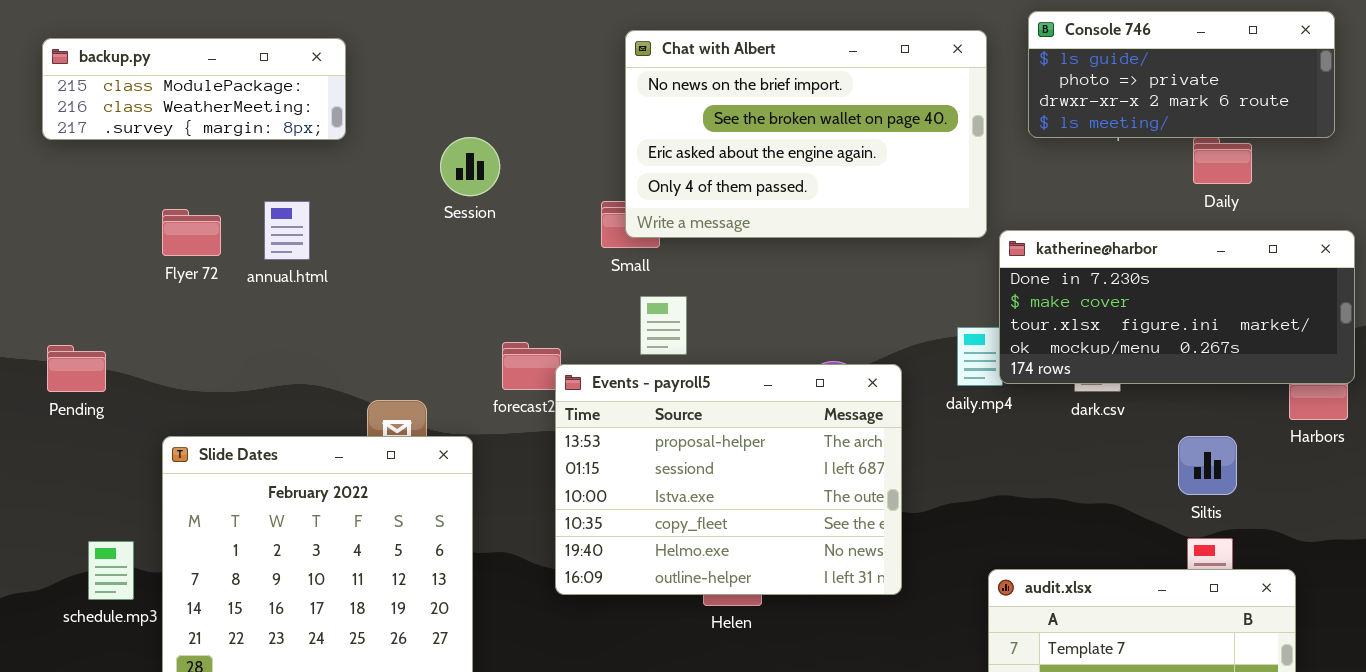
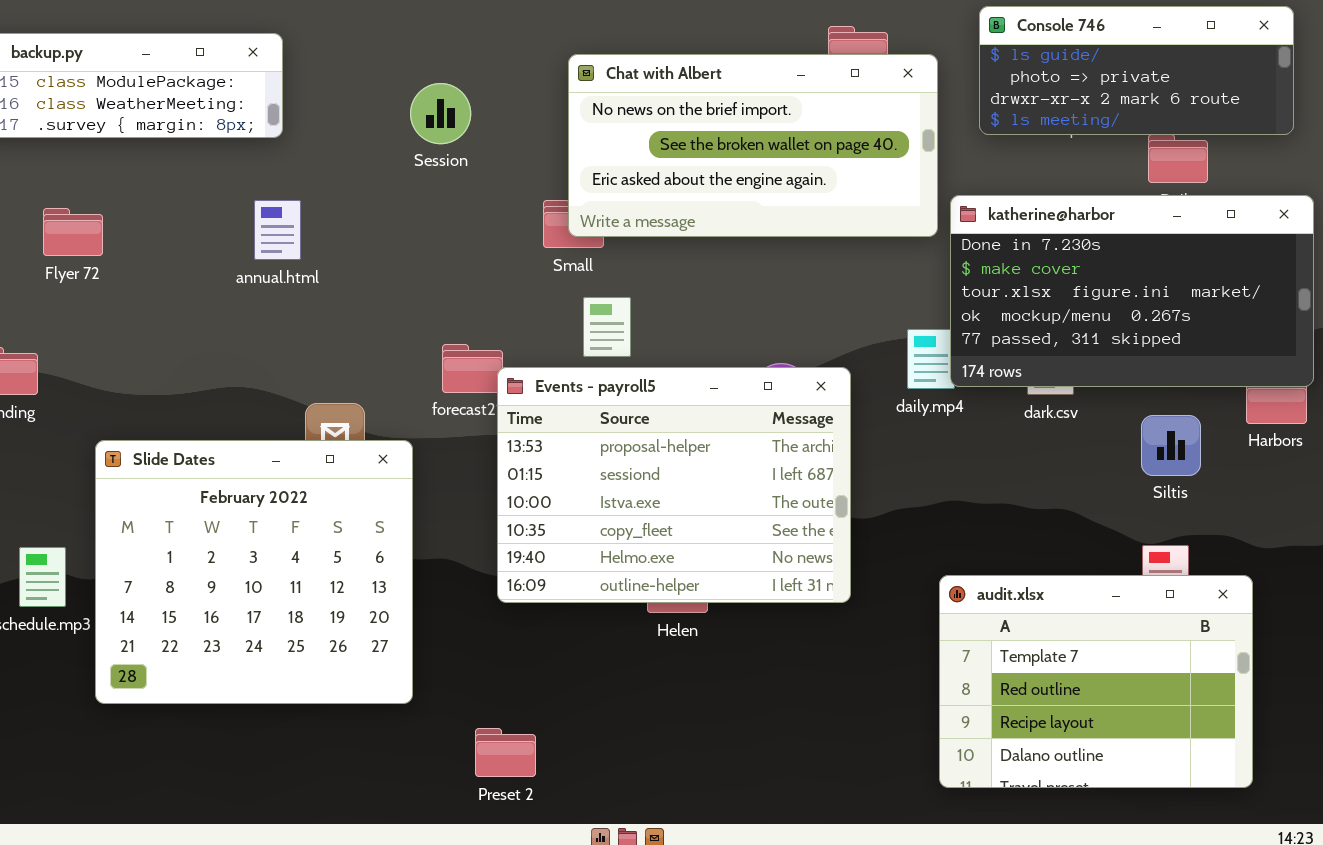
Chat with Albert: [625,30,987,238] -> [568,54,938,237], resized
Session: [440,137,500,196] -> [410,83,471,144], moved
annual.html: [264,201,310,260] -> [254,200,301,260], moved
Flyer 72: [162,209,221,256] -> [43,208,103,256], moved
katherine@harbor: [999,230,1355,384] -> [950,195,1314,387], resized
Siltis: [1178,436,1237,495] -> [1141,415,1201,476], moved

